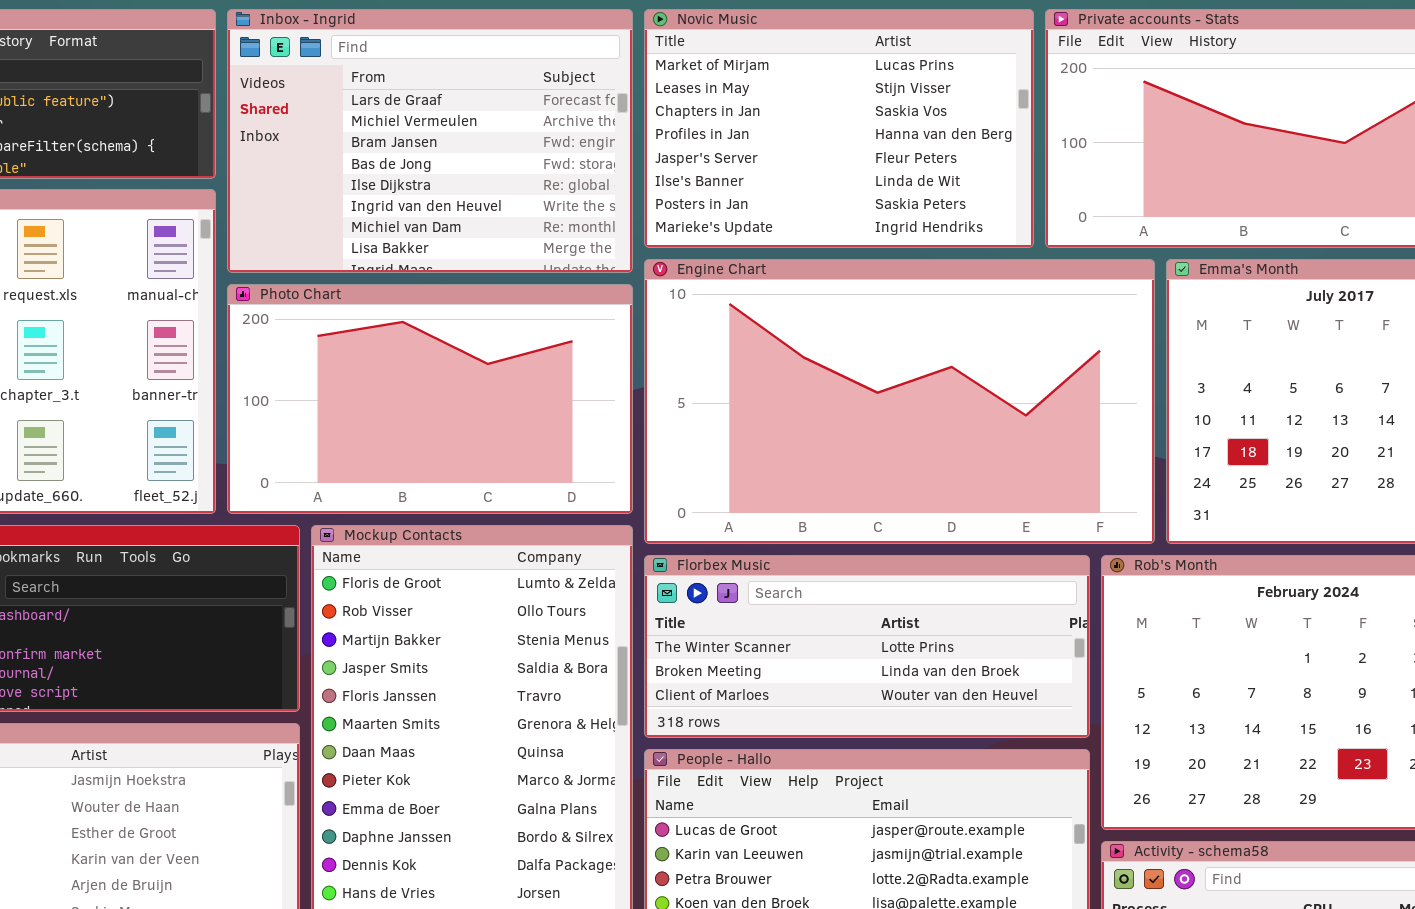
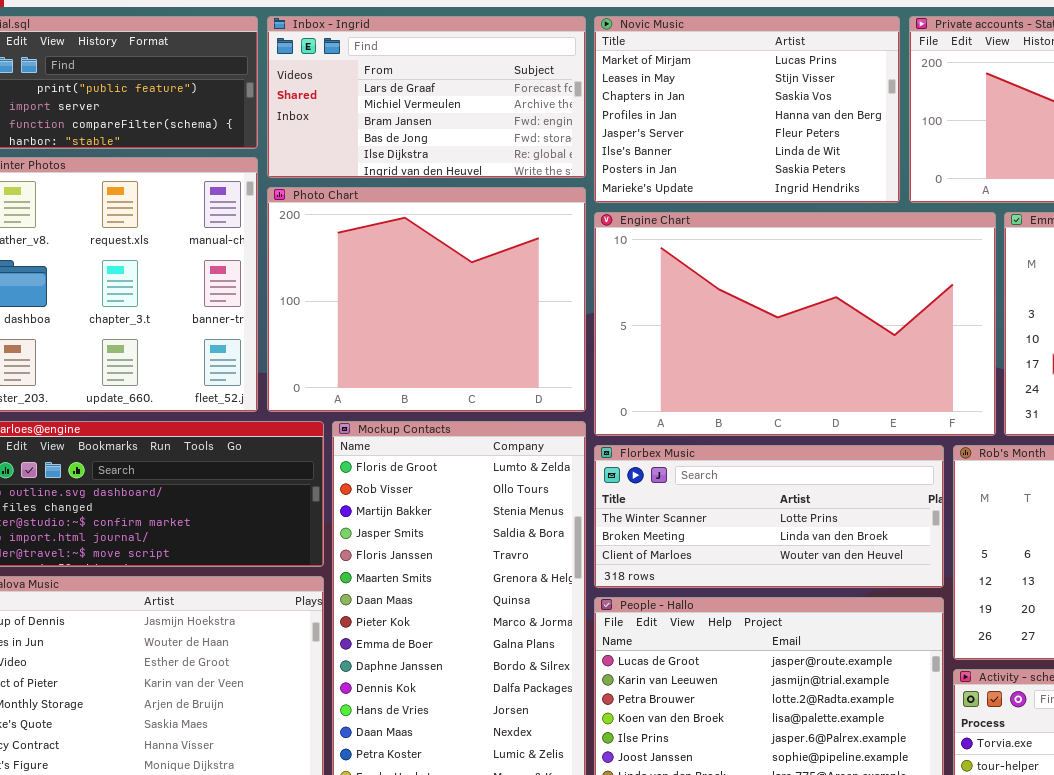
Inbox - Ingrid: [227,9,633,273] -> [267,16,586,178], resized
Photo Chart: [227,284,633,514] -> [267,187,586,412], resized

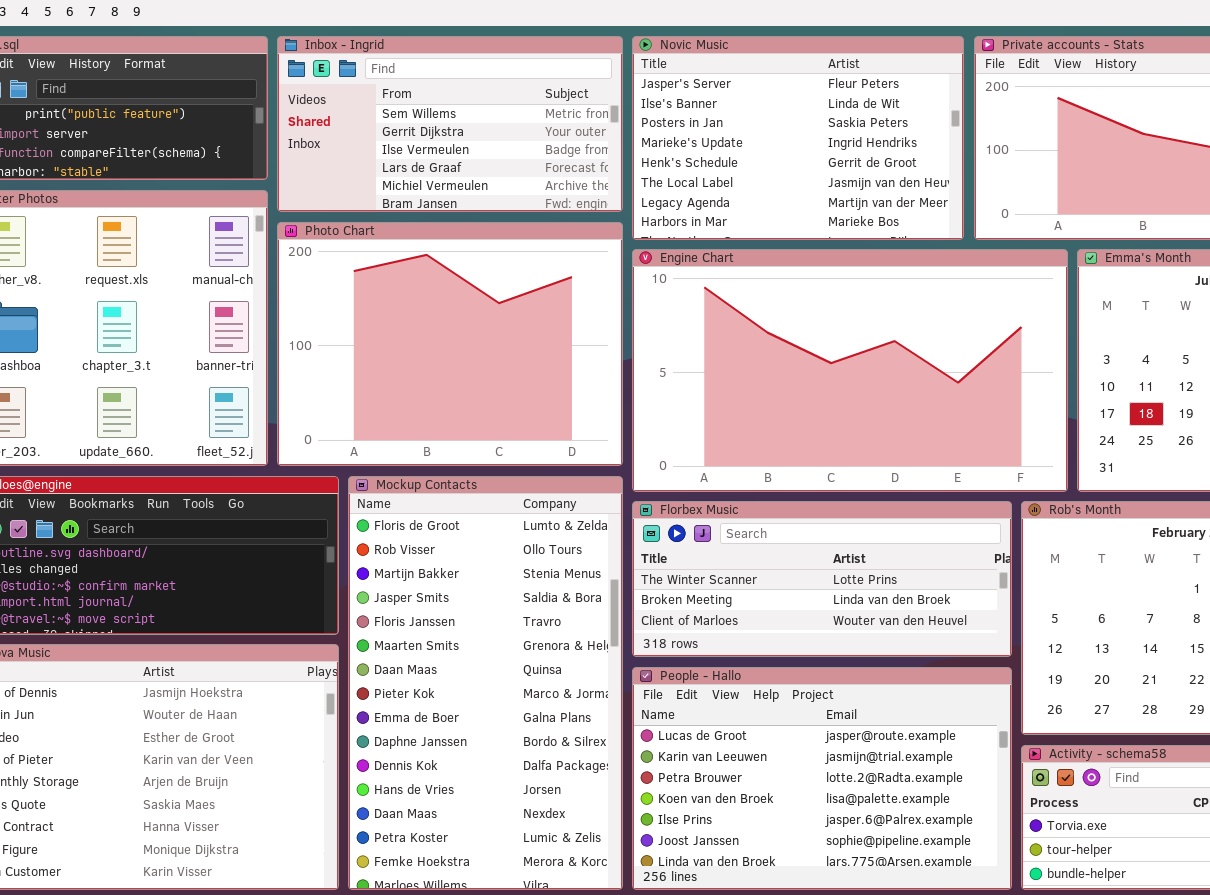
Inbox - Ingrid: [267,16,586,178] -> [277,36,623,212], scrolled up 3 rows
Novic Music: [594,16,900,203] -> [632,36,964,240], scrolled down 4 rows

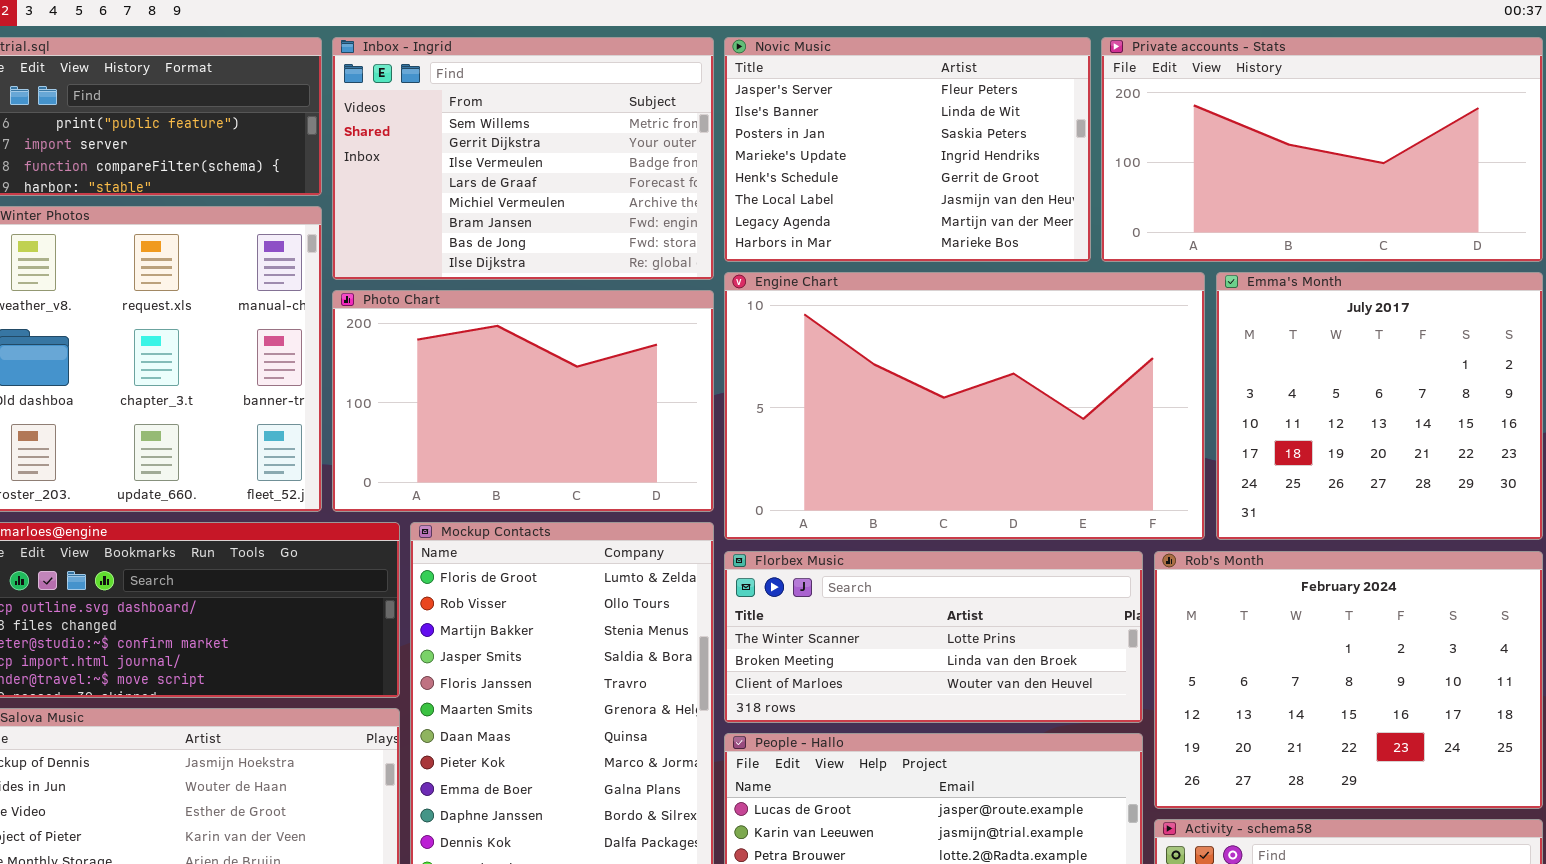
Inbox - Ingrid: [277,36,623,212] -> [332,37,714,280], resized
Photo Chart: [277,222,623,466] -> [332,290,714,512], resized

